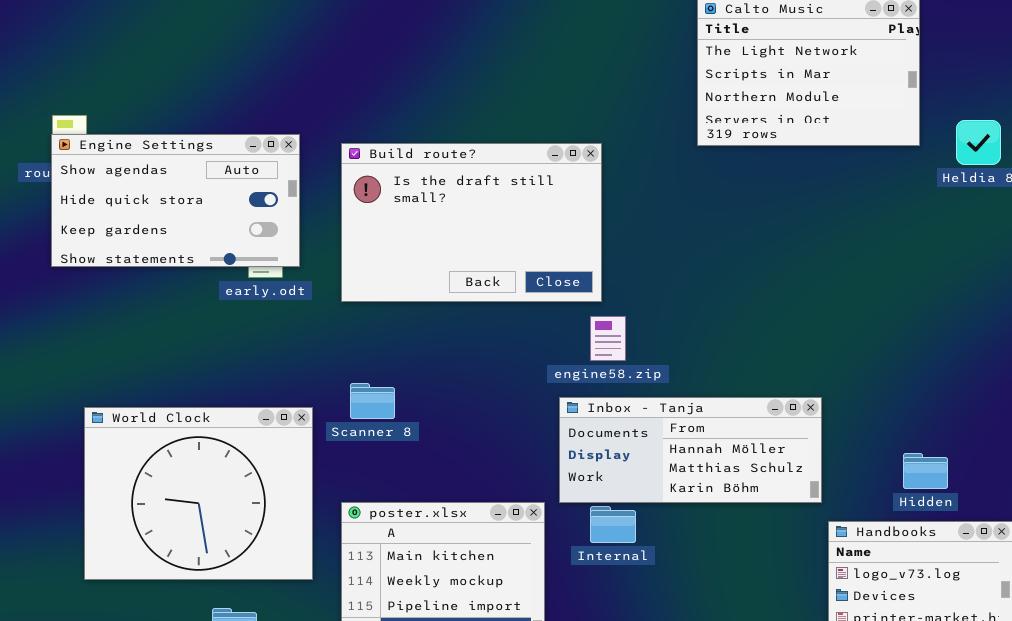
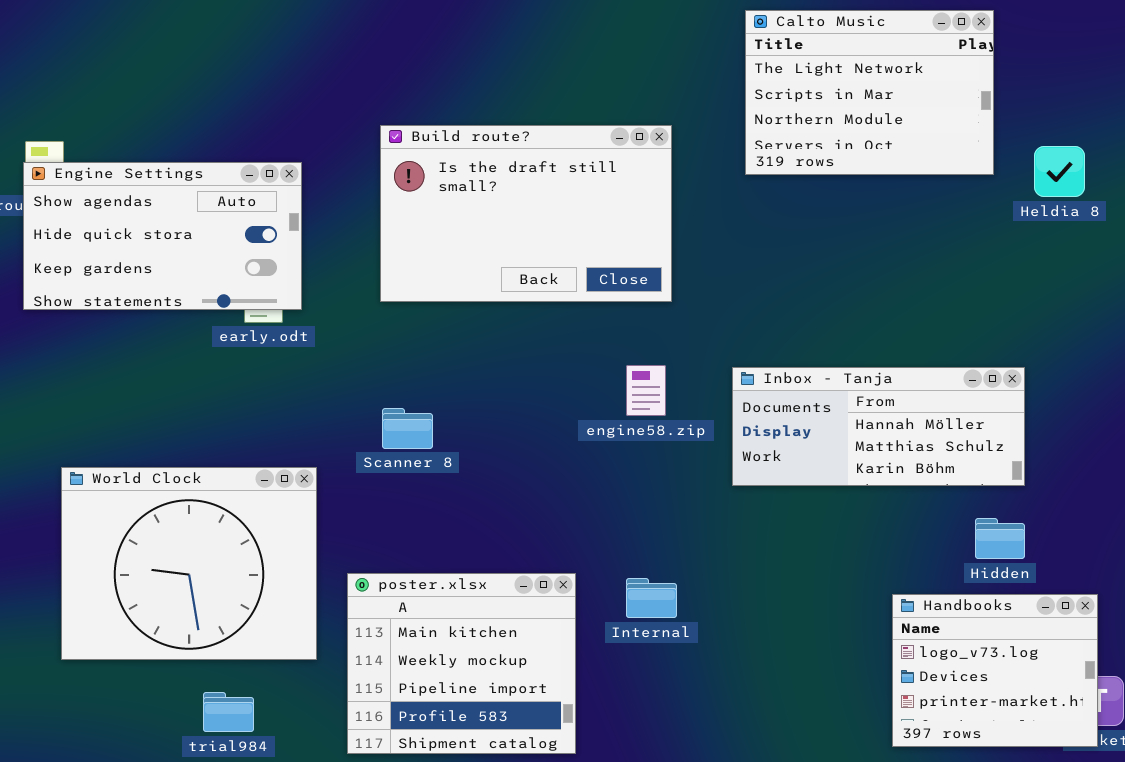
Build route?: [341,143,602,302] -> [380,125,672,302], moved
Scanner 8: [350,383,395,419] -> [382,408,433,449], moved
Inbox - Tanja: [559,397,822,503] -> [732,367,1025,486], moved

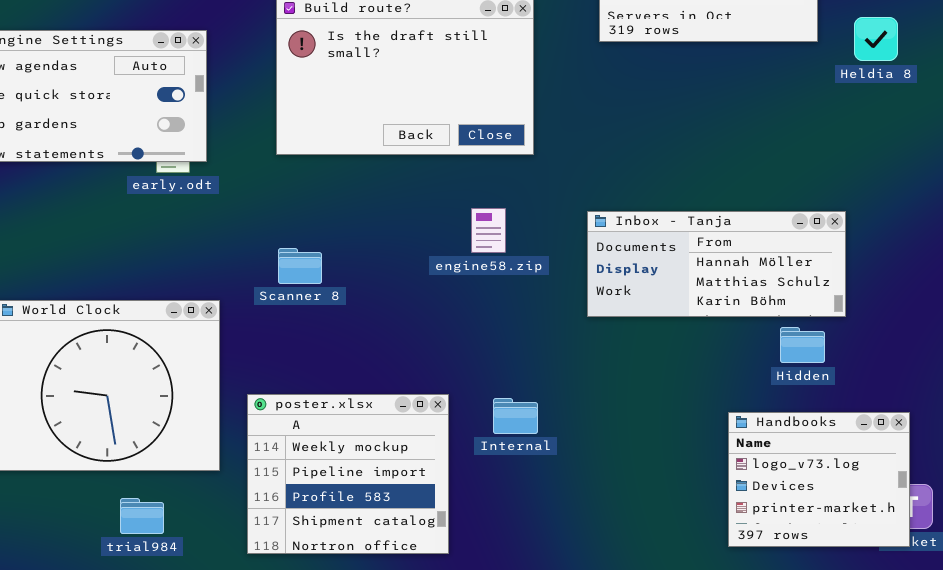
engine58.zip: [626,365,666,416] -> [471,208,506,253], moved
Hidden: [975,518,1025,559] -> [780,327,825,363], moved
poster.xlsx: [347,573,576,754] -> [247,394,449,554], scrolled down 1 row

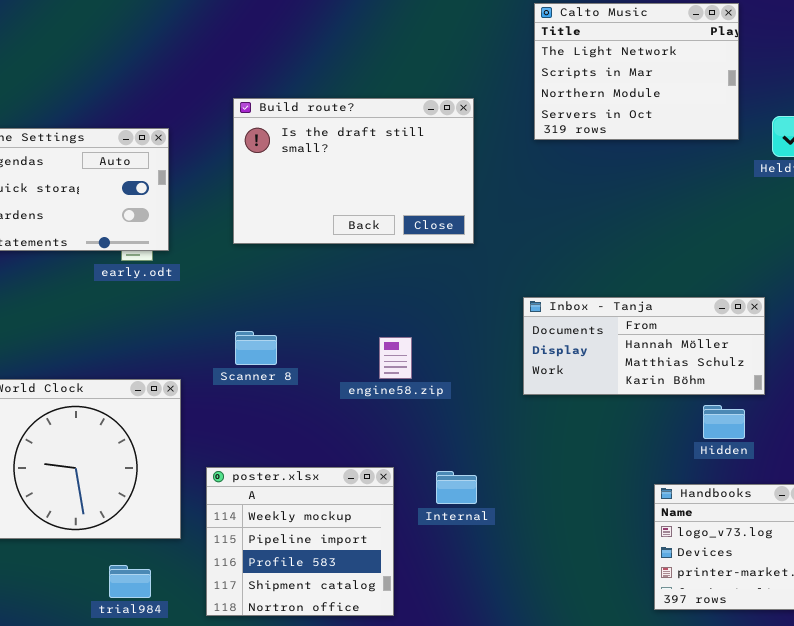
engine58.zip: [471,208,506,253] -> [379,337,412,379], moved
trial984: [120,498,164,534] -> [109,565,151,598], moved

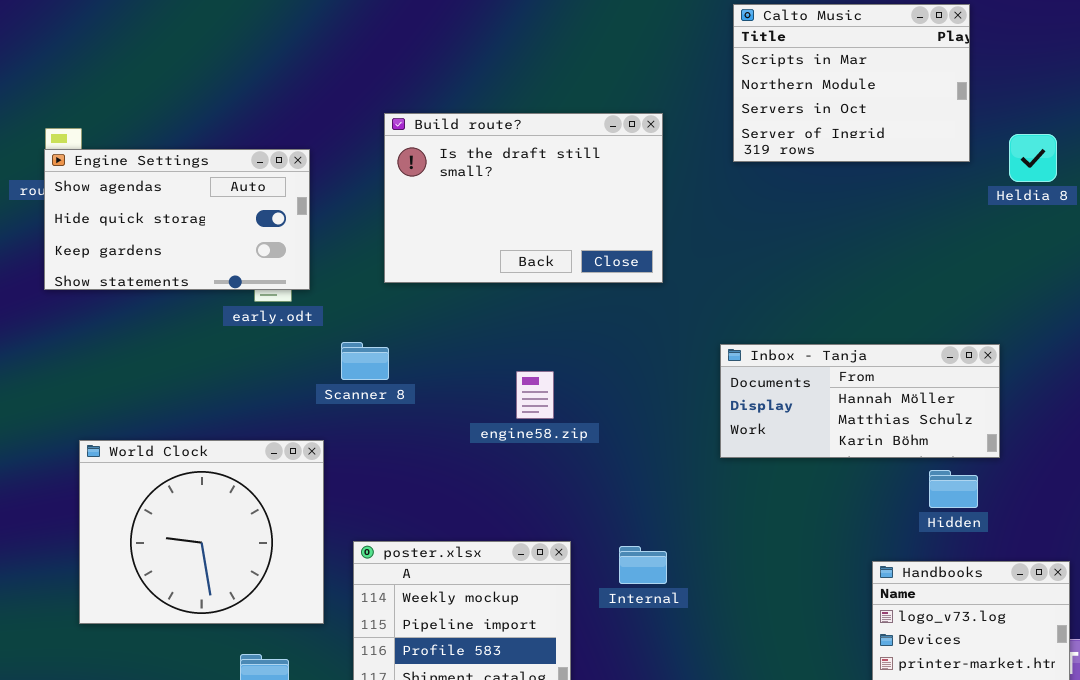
Calto Music: [534,3,739,140] -> [733,4,970,162], scrolled down 1 row
Scanner 8: [235,331,277,365] -> [341,342,389,380], moved
engine58.zip: [379,337,412,379] -> [516,371,554,419], moved

